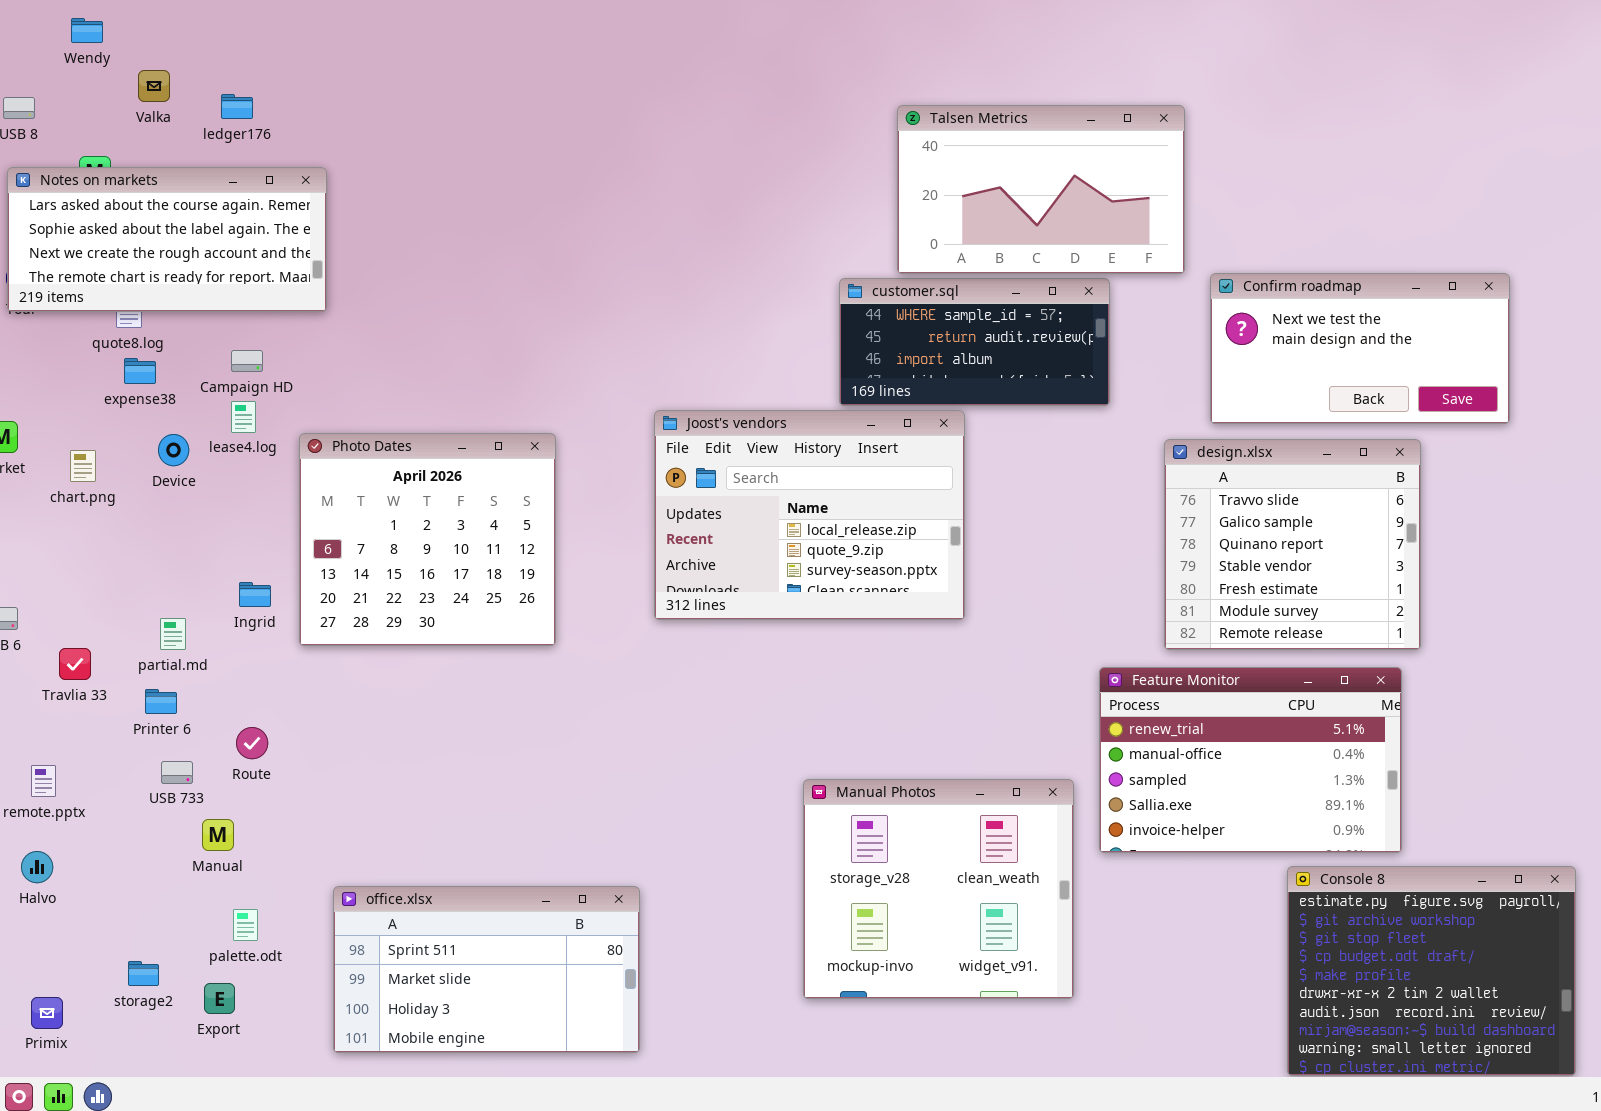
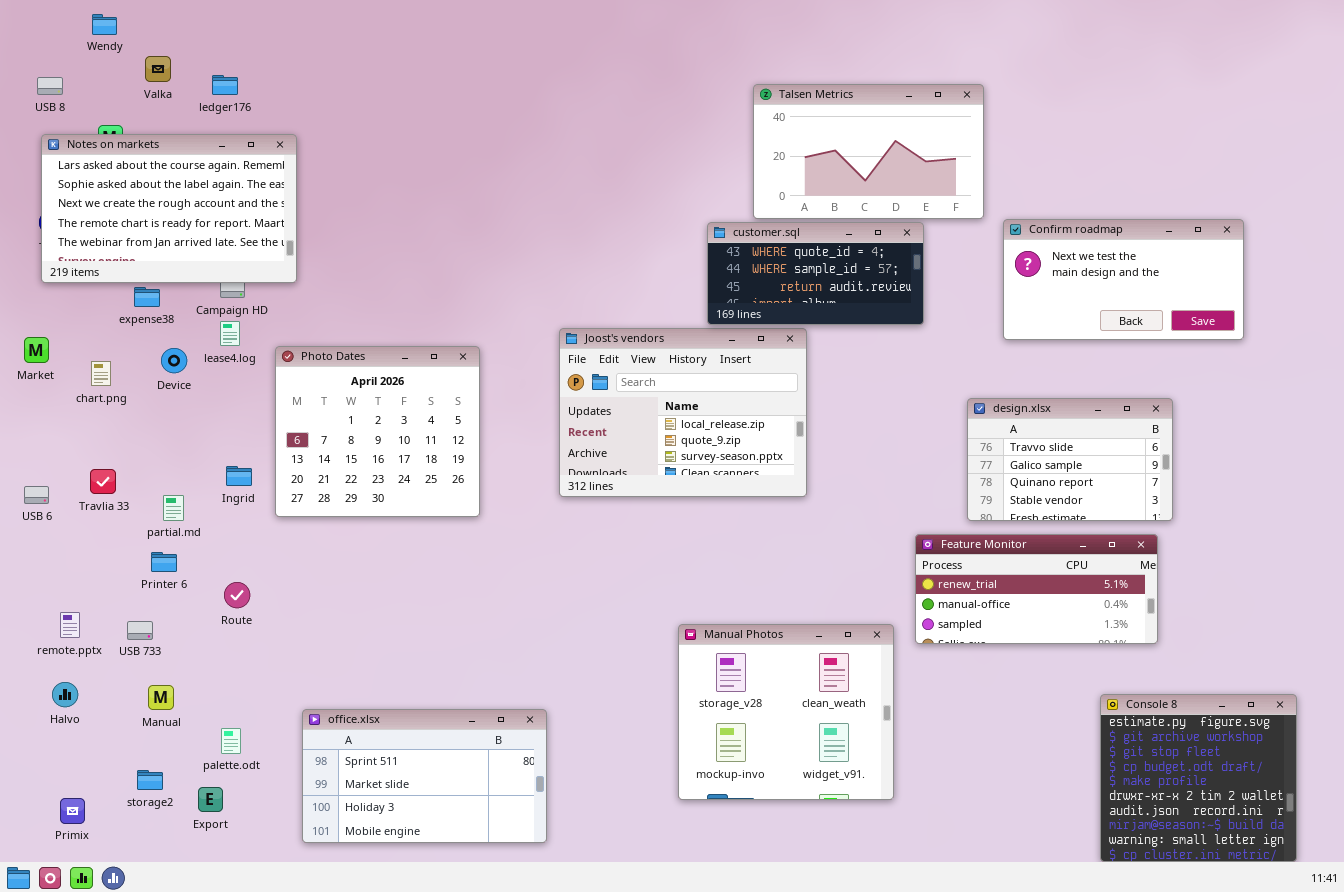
Notes on markets: [7,167,327,312] -> [41,134,297,283], resized
customer.sql: [839,278,1110,406] -> [707,222,924,325], scrolled up 1 row
design.xlsx: [1164,439,1421,650] -> [967,398,1173,521], resized
Travlia 33: [59,648,91,680] -> [90,469,116,494], moved
Feature Monitor: [1099,667,1402,853] -> [915,534,1158,644], resized
USB 733: [161,761,193,784] -> [127,621,153,640], moved
Manual: [202,819,234,851] -> [148,685,174,710], moved
Console 8: [1287,866,1576,1076] -> [1100,694,1297,862], resized

